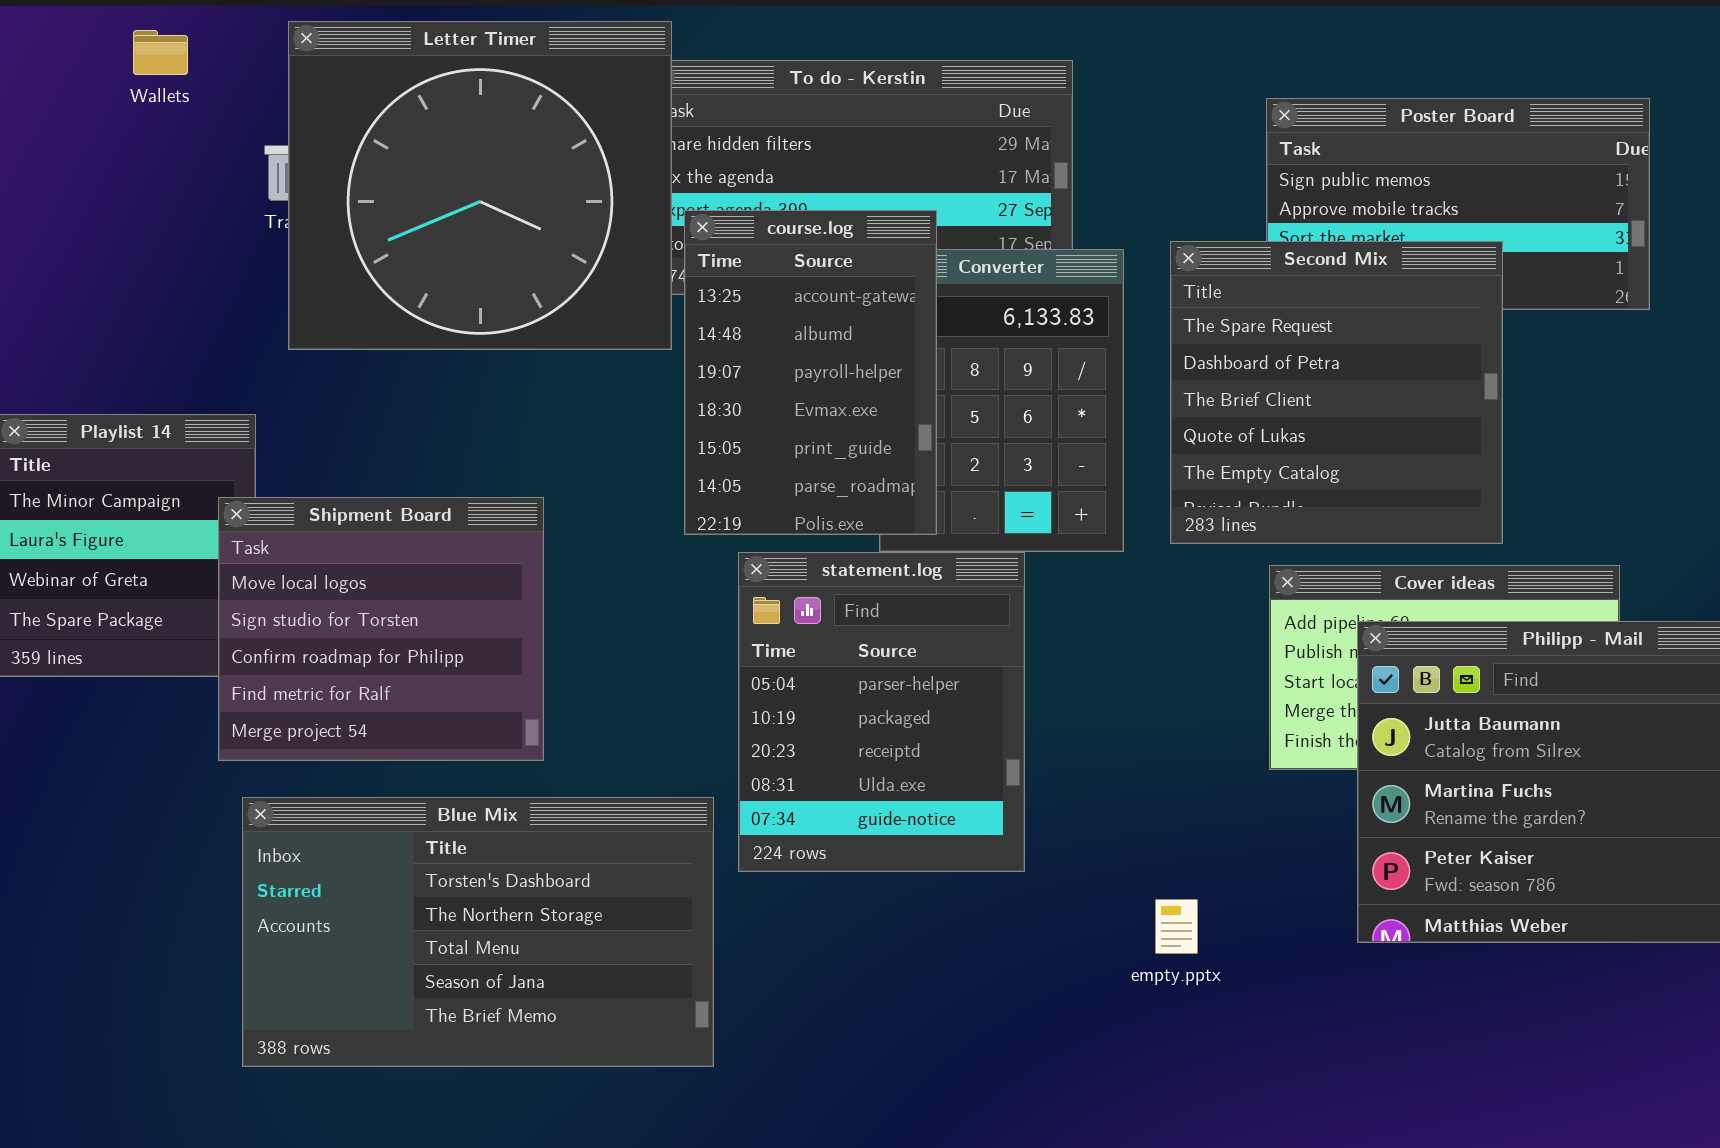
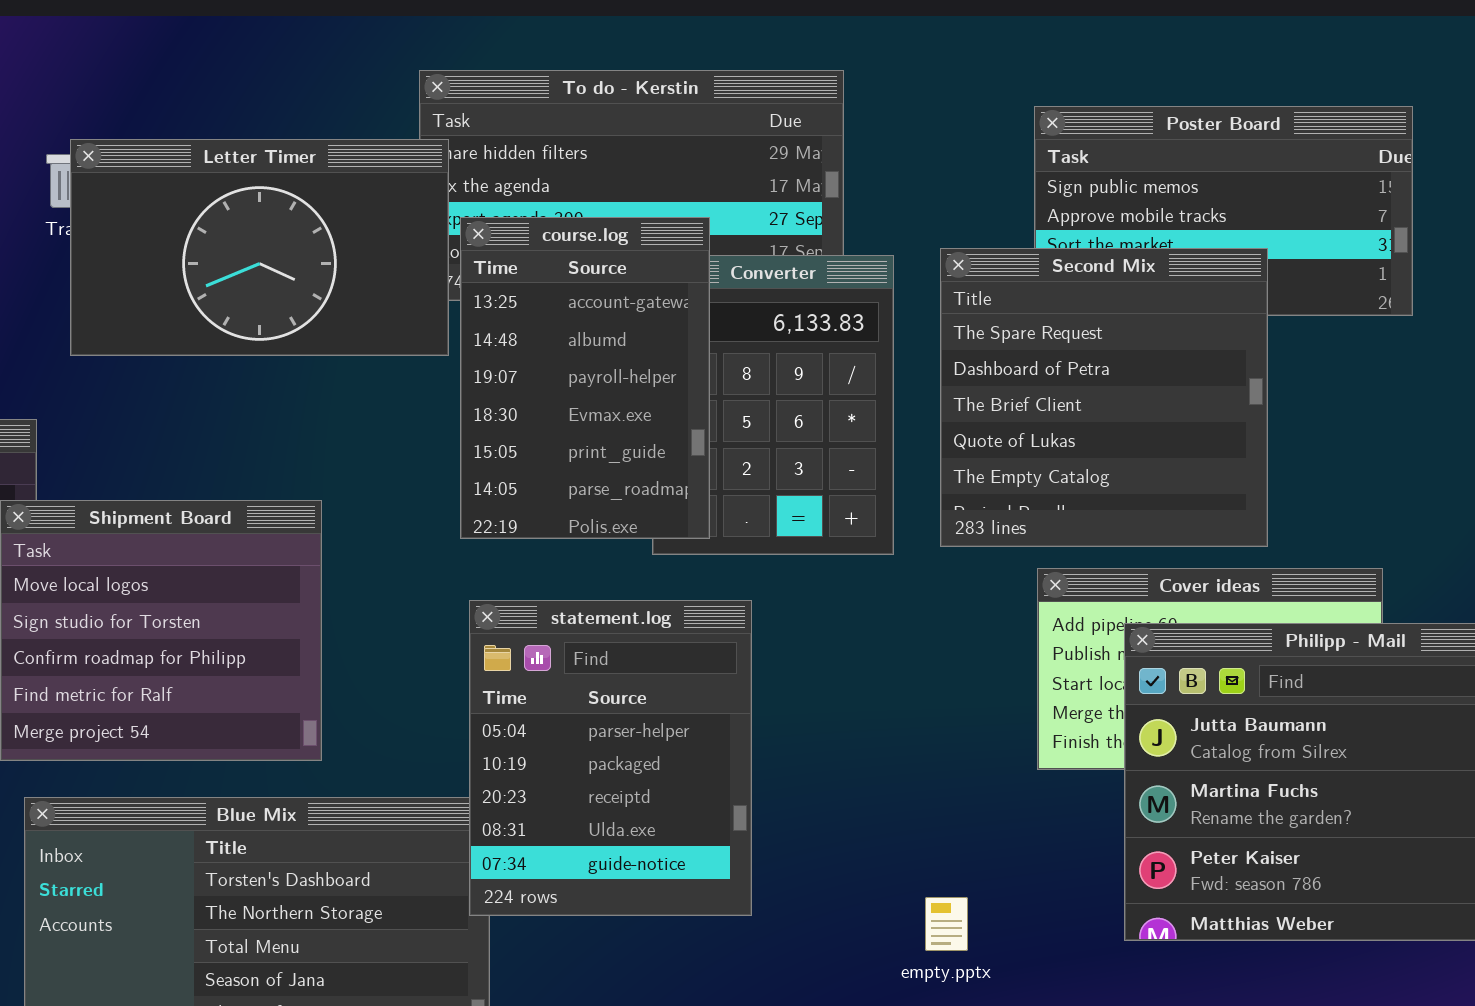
Letter Timer: [288,21,672,350] -> [70,139,449,356], resized
statement.log: [738,552,1025,872] -> [469,600,752,916], moved

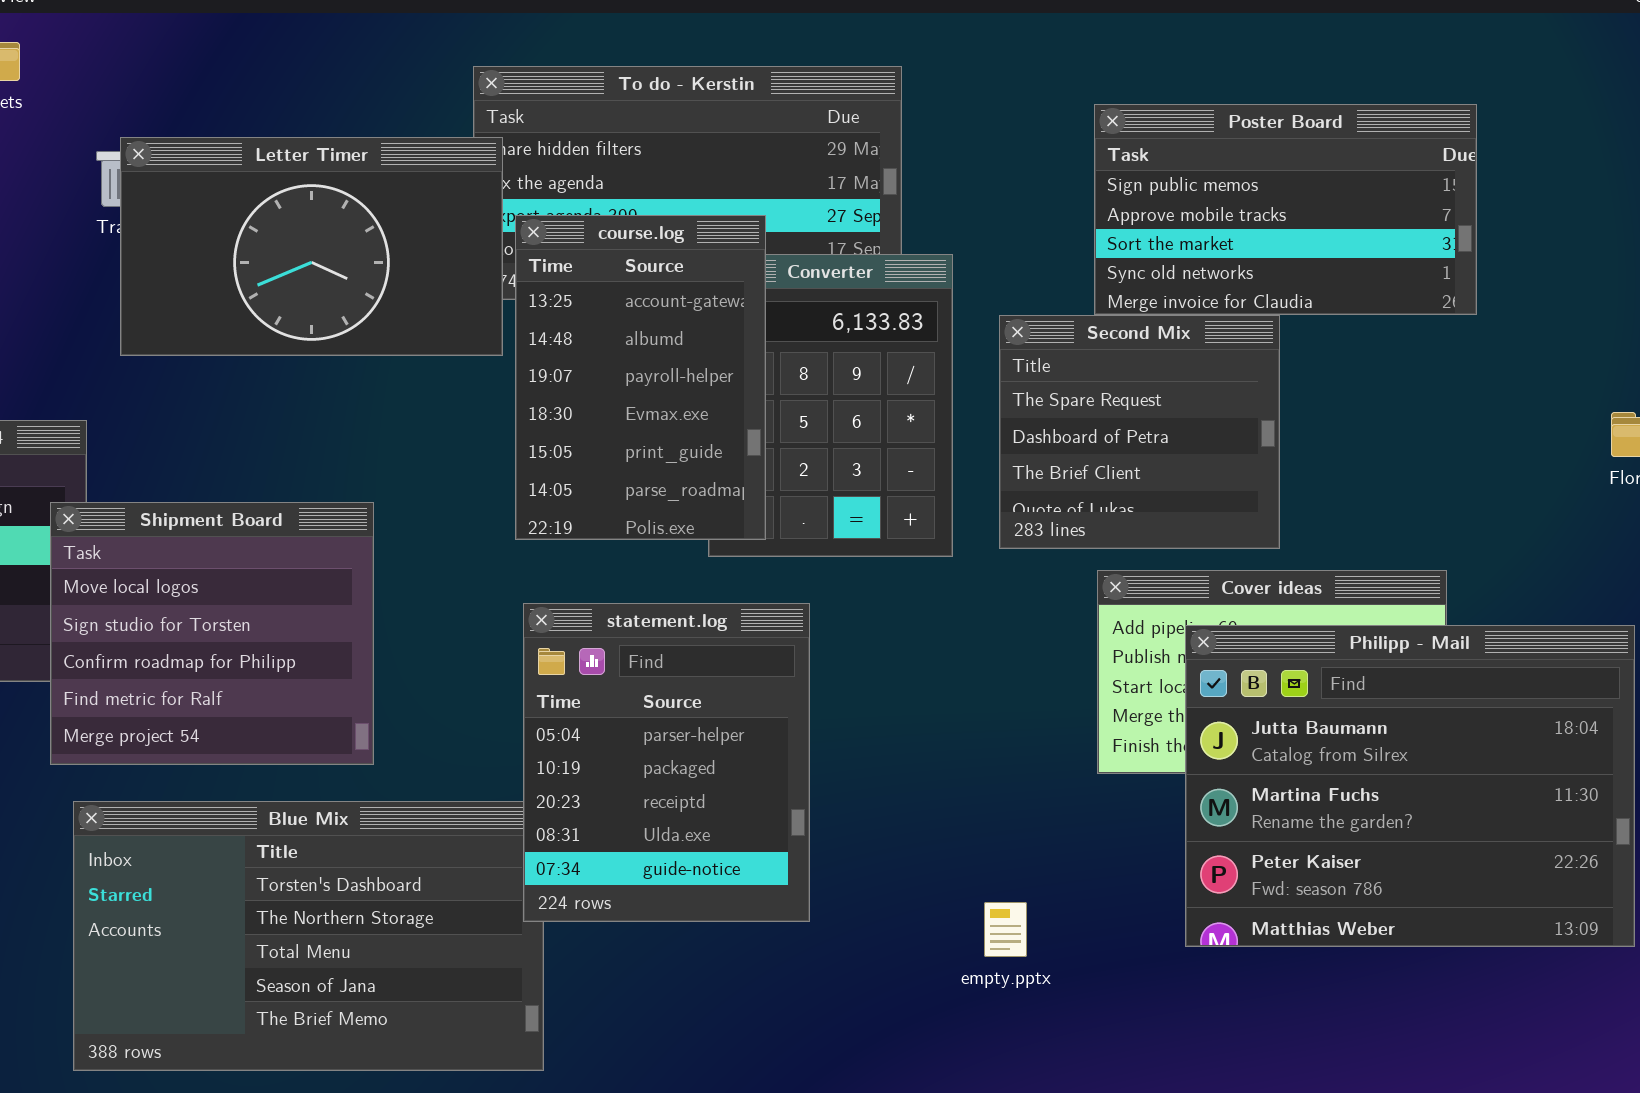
Second Mix: [940,248,1268,547] -> [999,315,1280,549], resized

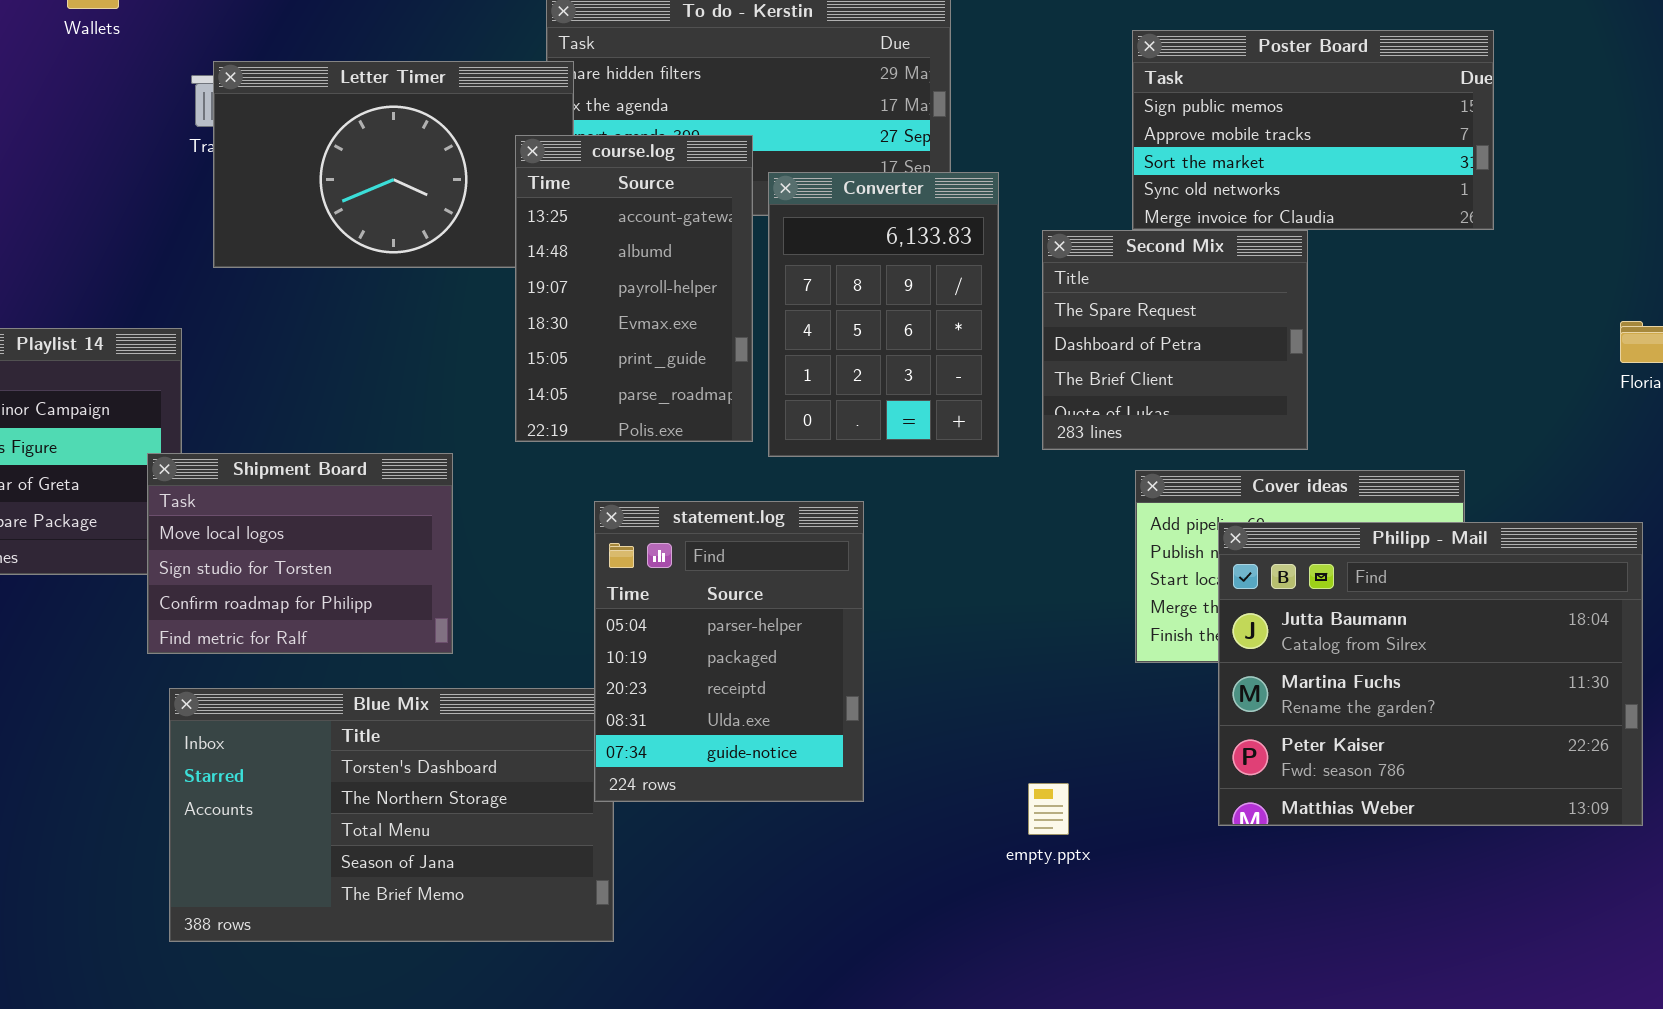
course.log: [515,215,766,540] -> [515,135,753,442], moved
Shipment Board: [50,502,374,765] -> [147,453,453,654], resized

